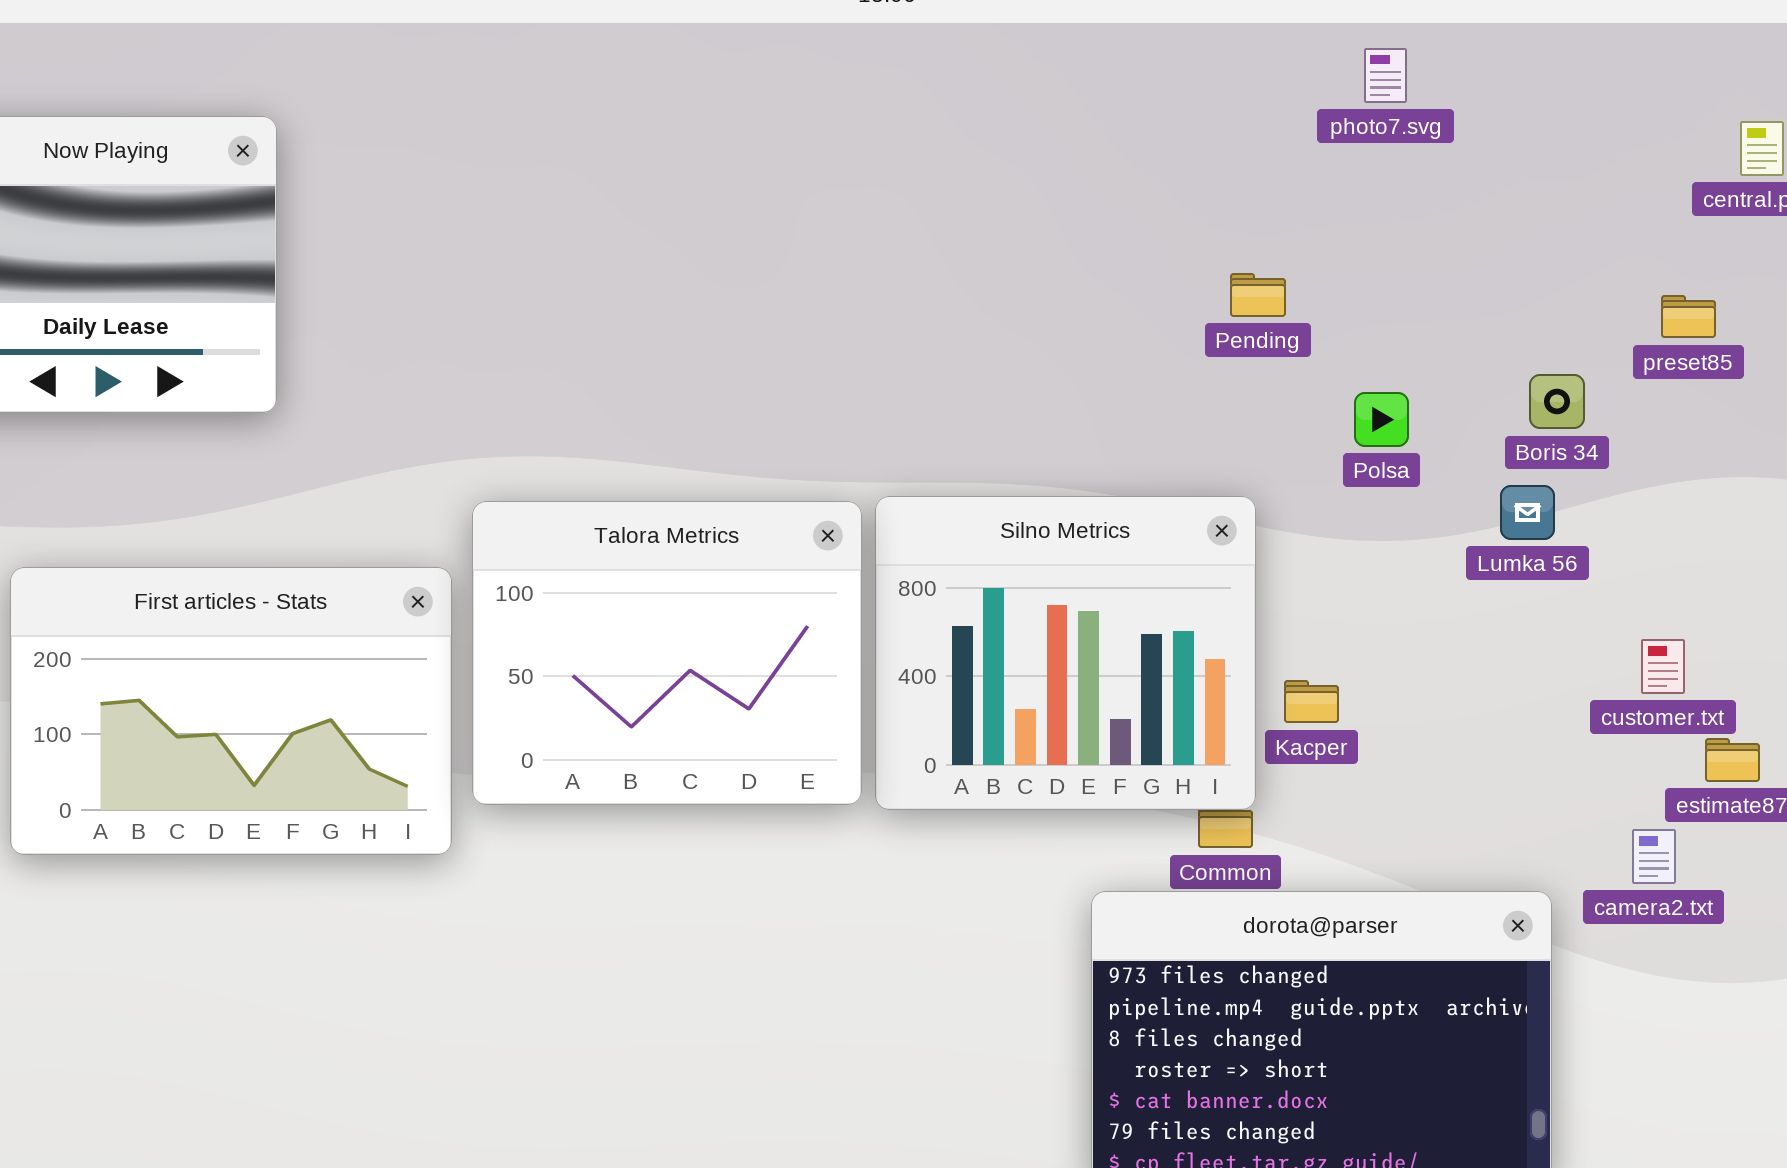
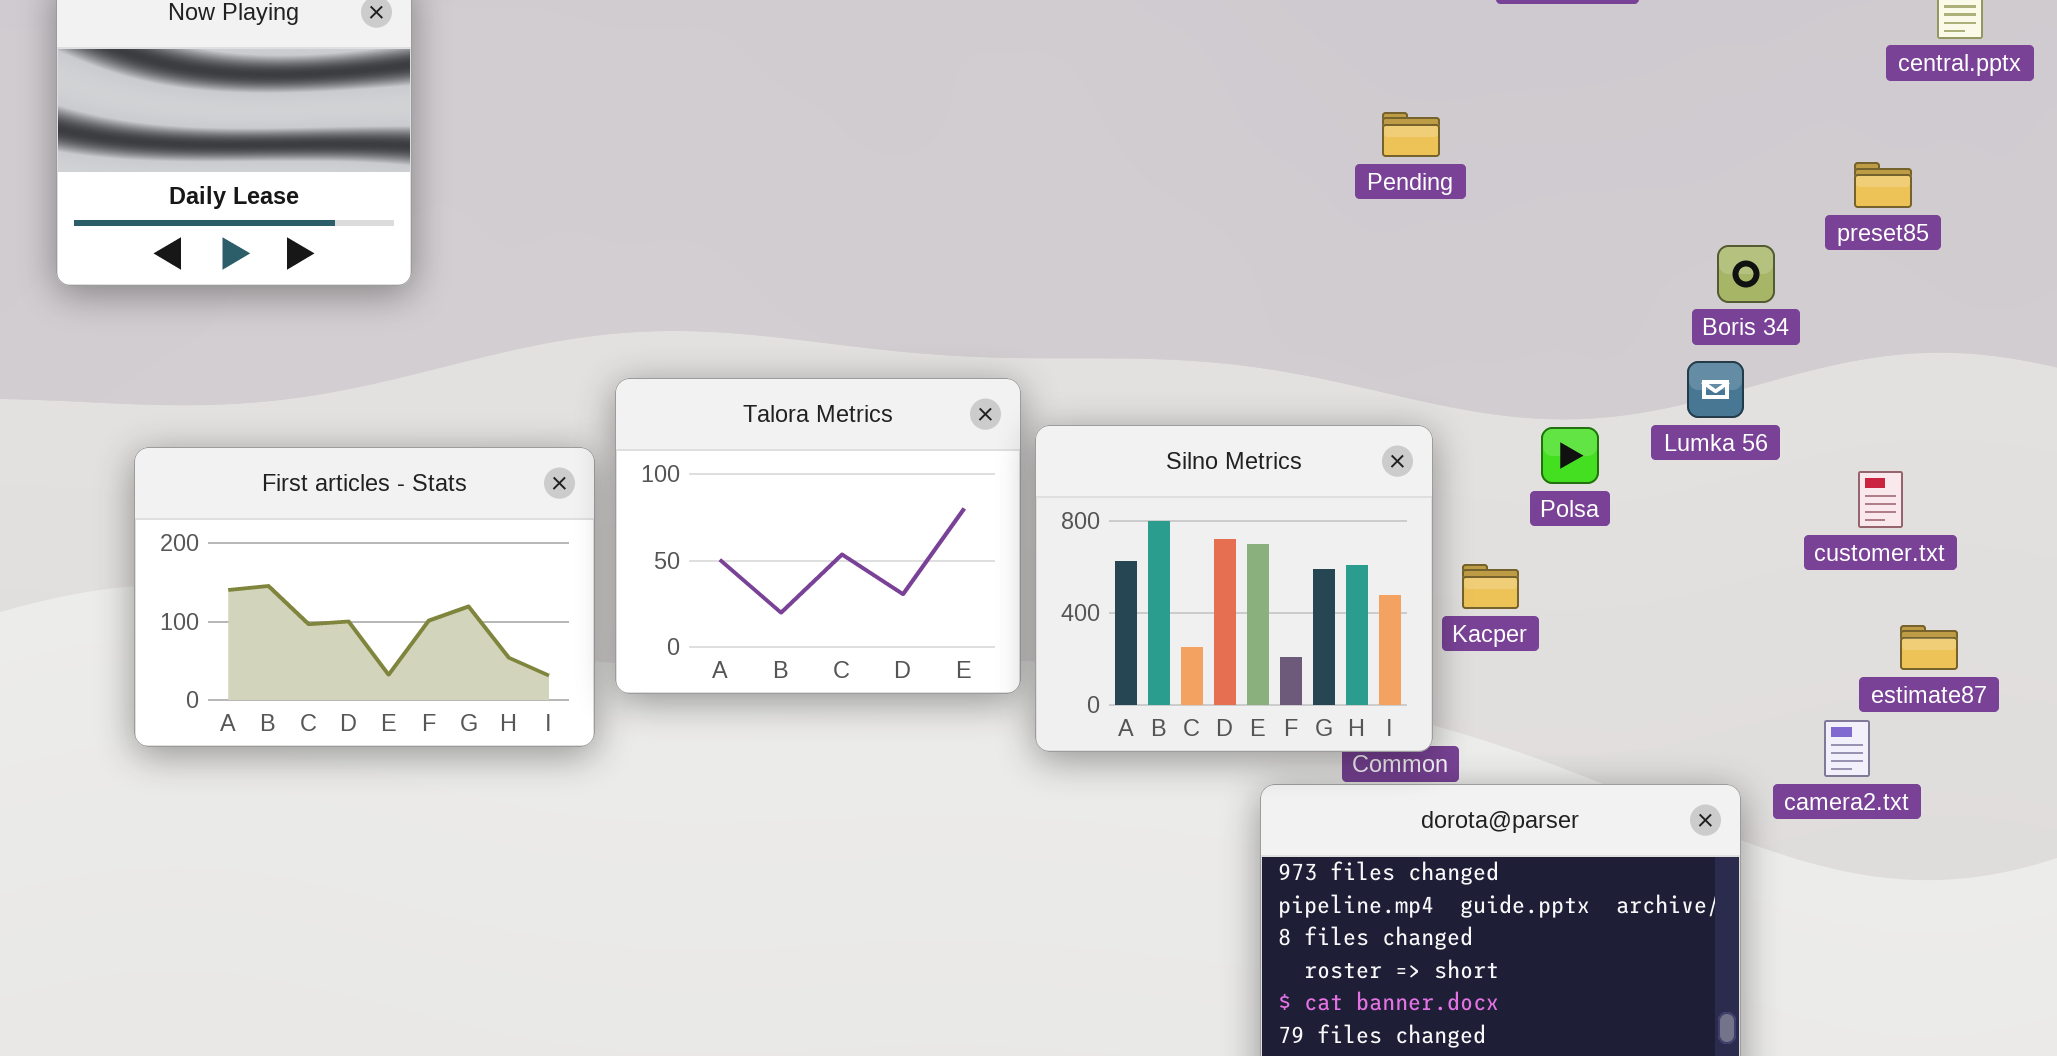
Pending: [1230,273,1286,317] -> [1382,112,1440,157], moved
Polsa: [1354,392,1409,447] -> [1541,427,1599,484], moved
Silno Metrics: [875,496,1256,810] -> [1035,425,1433,752], moved
customer.txt: [1641,639,1685,694] -> [1858,471,1903,528], moved

